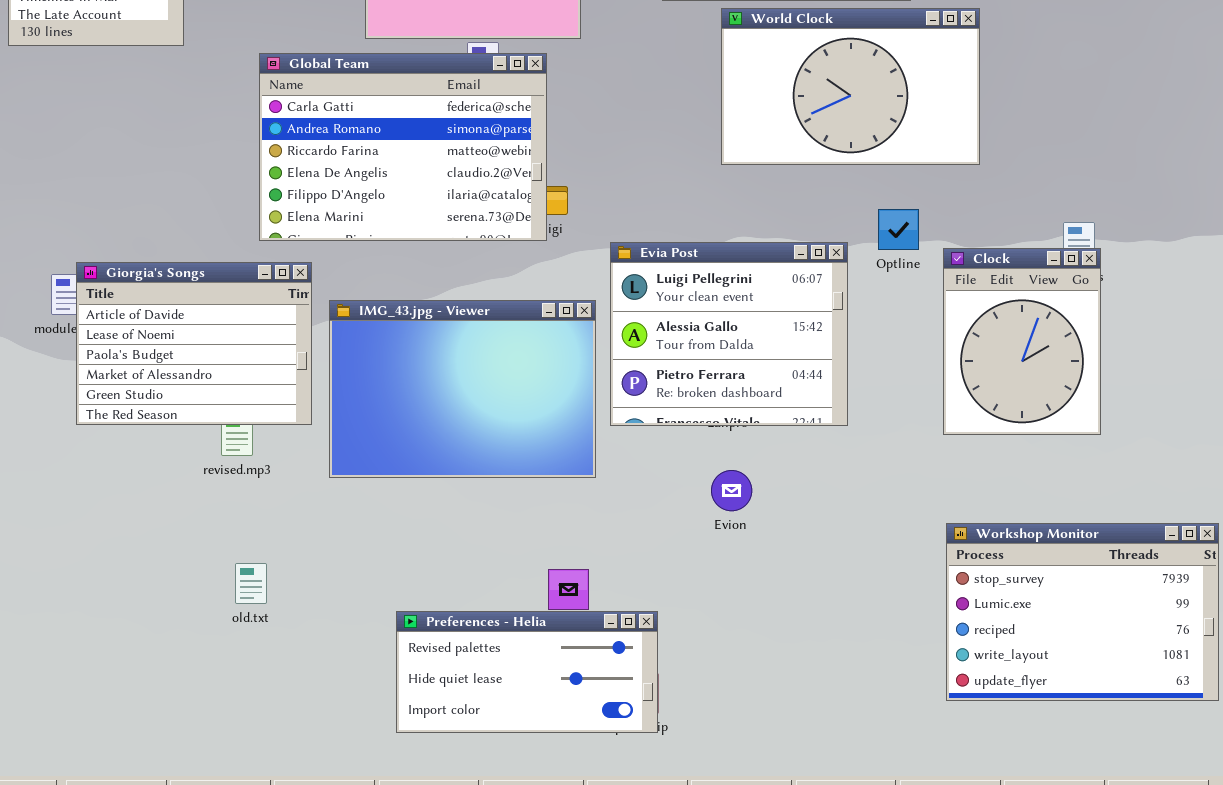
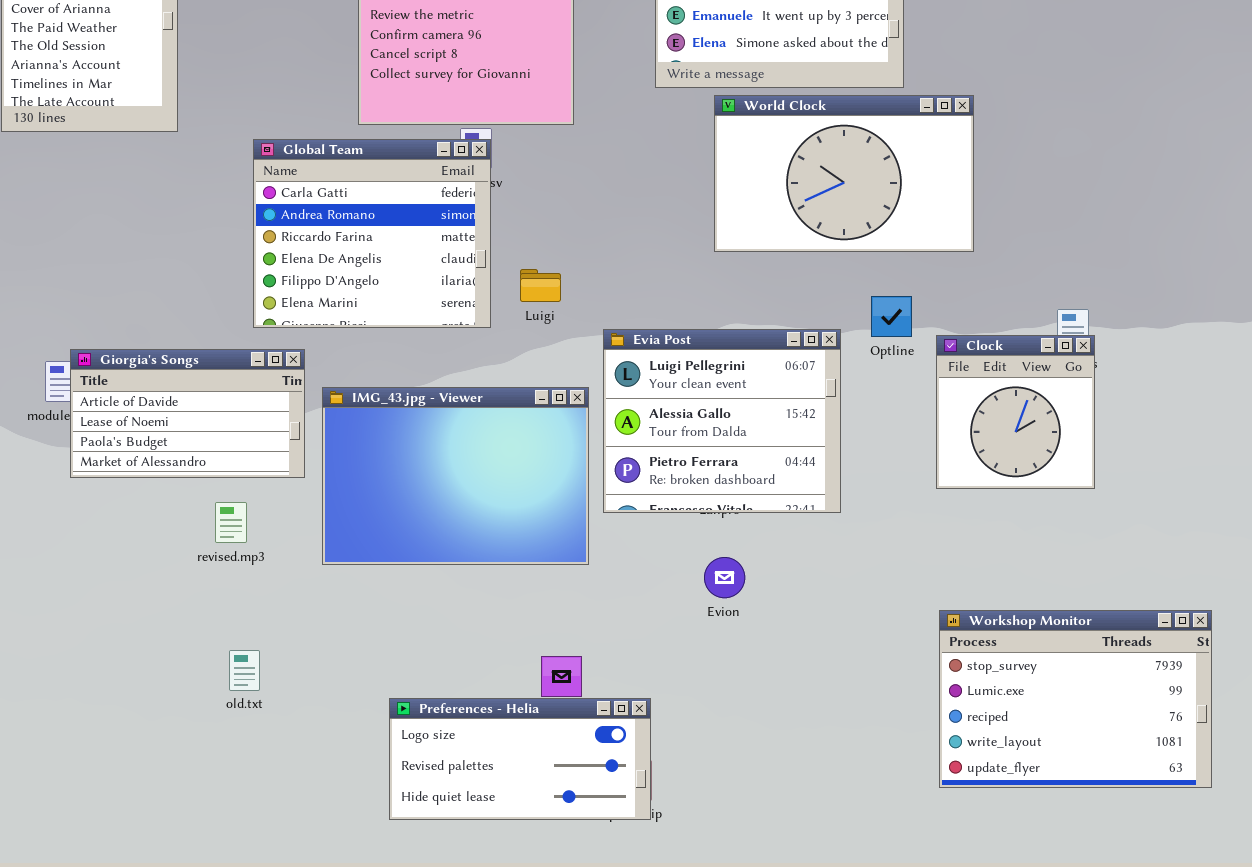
Global Team: [259,53,547,241] -> [253,139,491,328], resized
Clock: [943,248,1101,435] -> [936,335,1095,489], resized
Giorgia's Songs: [76,262,312,425] -> [70,349,305,478], resized
Preferences - Helia: [396,611,658,733] -> [389,698,651,820], scrolled up 1 row

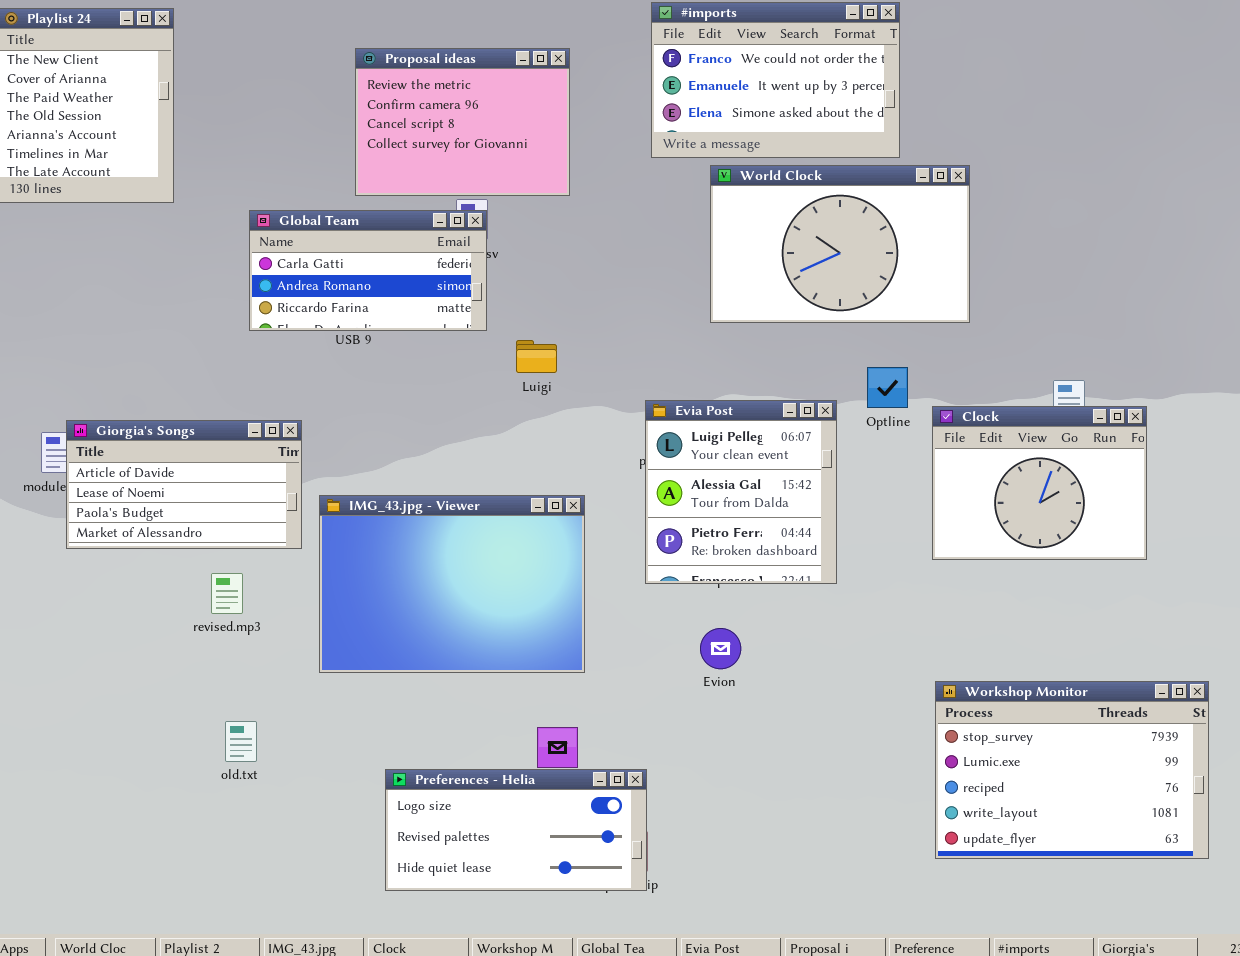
Global Team: [253,139,491,328] -> [249,210,487,331], resized
Evia Post: [603,329,841,513] -> [645,400,837,584], resized
Clock: [936,335,1095,489] -> [932,406,1147,560], resized
IMG_43.jpg - Viewer: [322,387,589,565] -> [319,495,585,673], moved

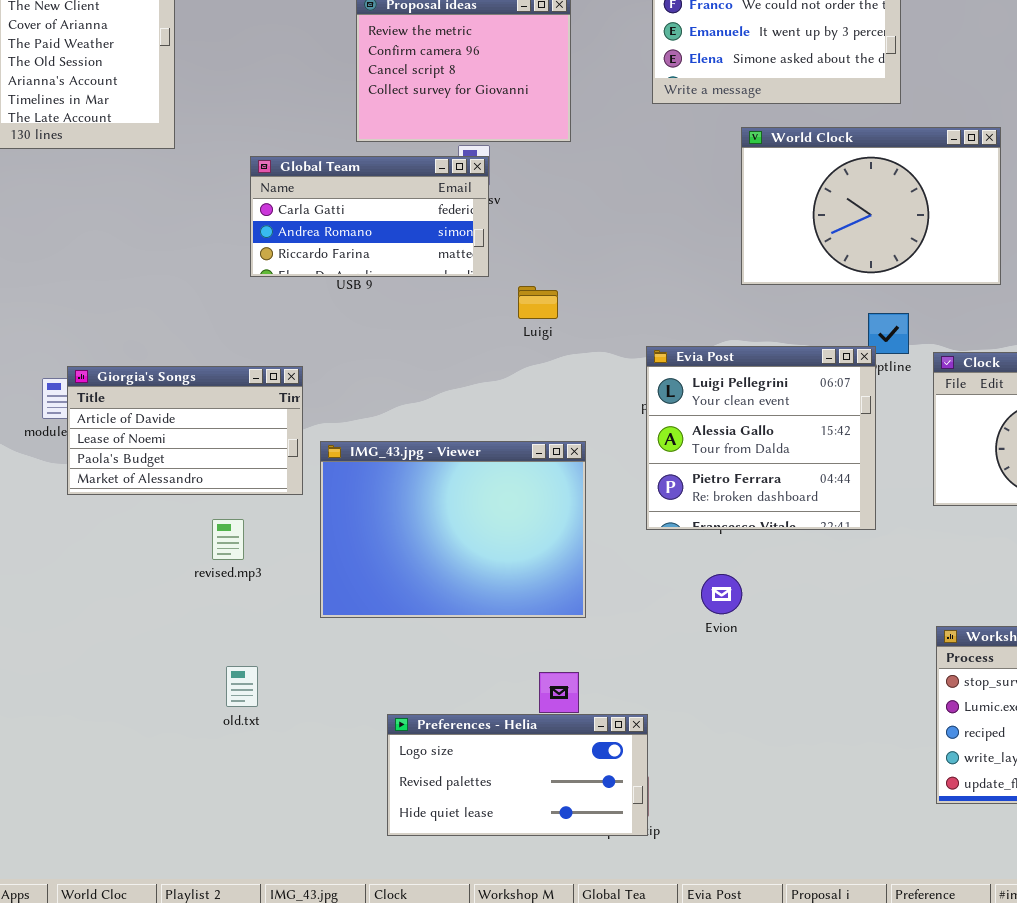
World Clock: [710,165,970,323] -> [741,127,1001,285], moved
Evia Post: [645,400,837,584] -> [646,346,876,530], resized

